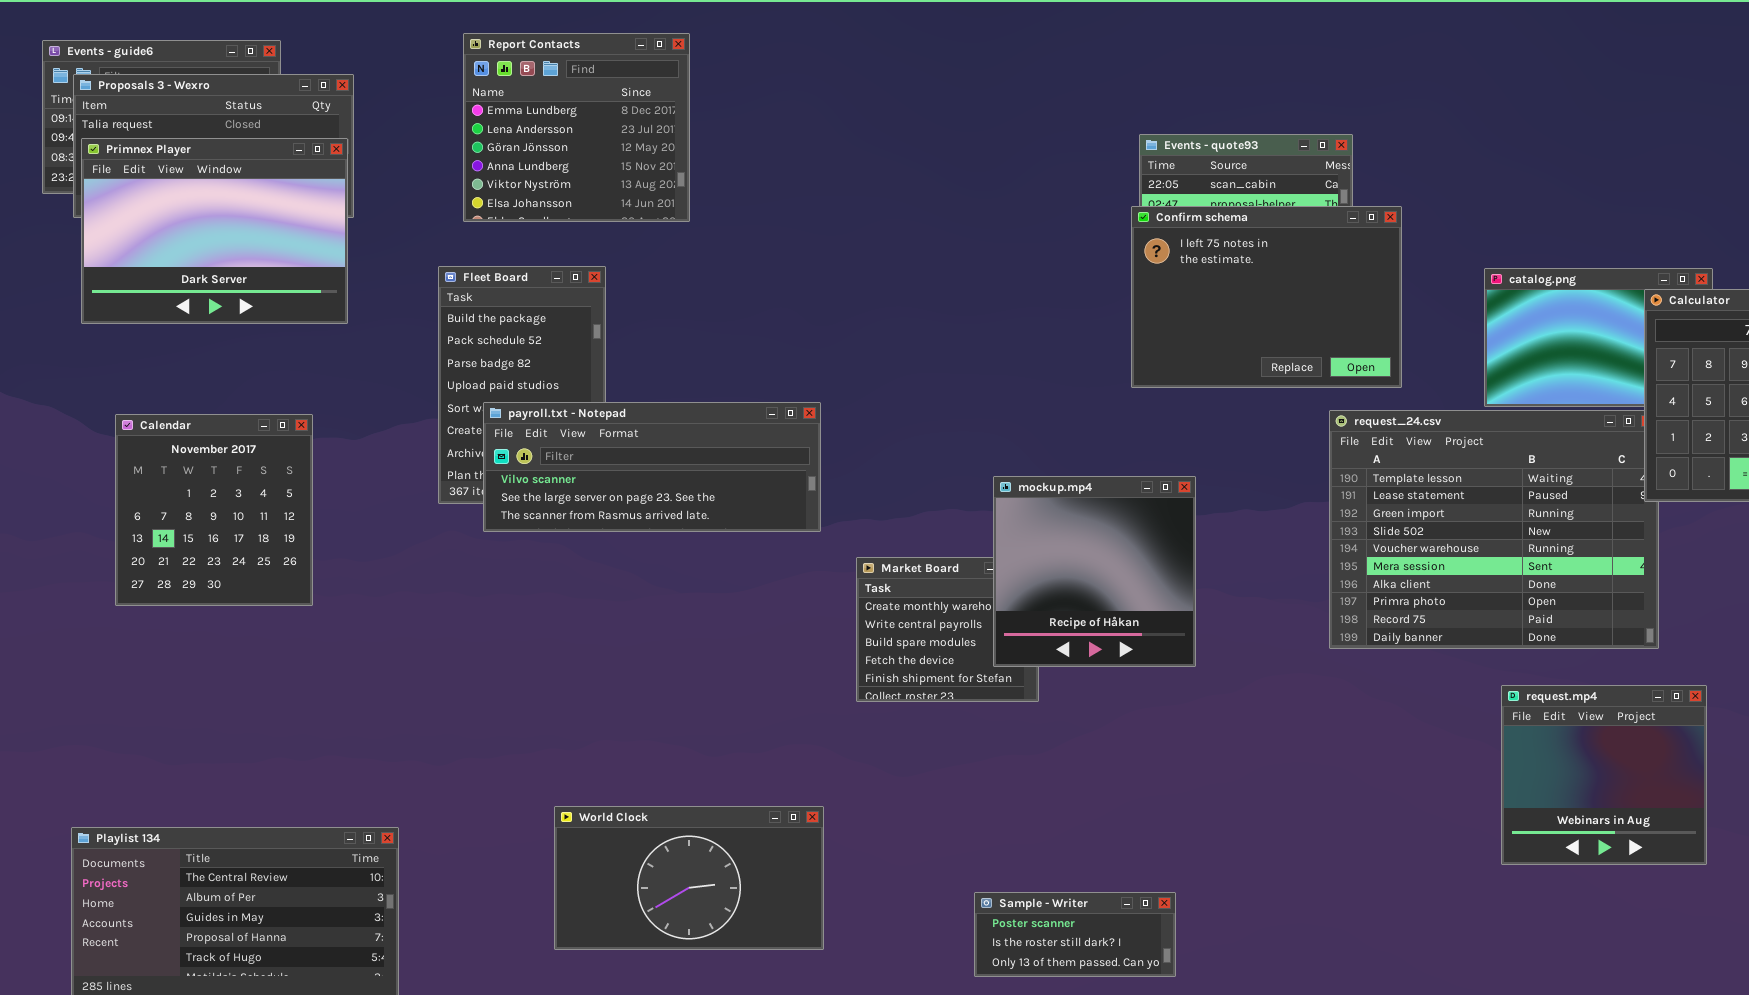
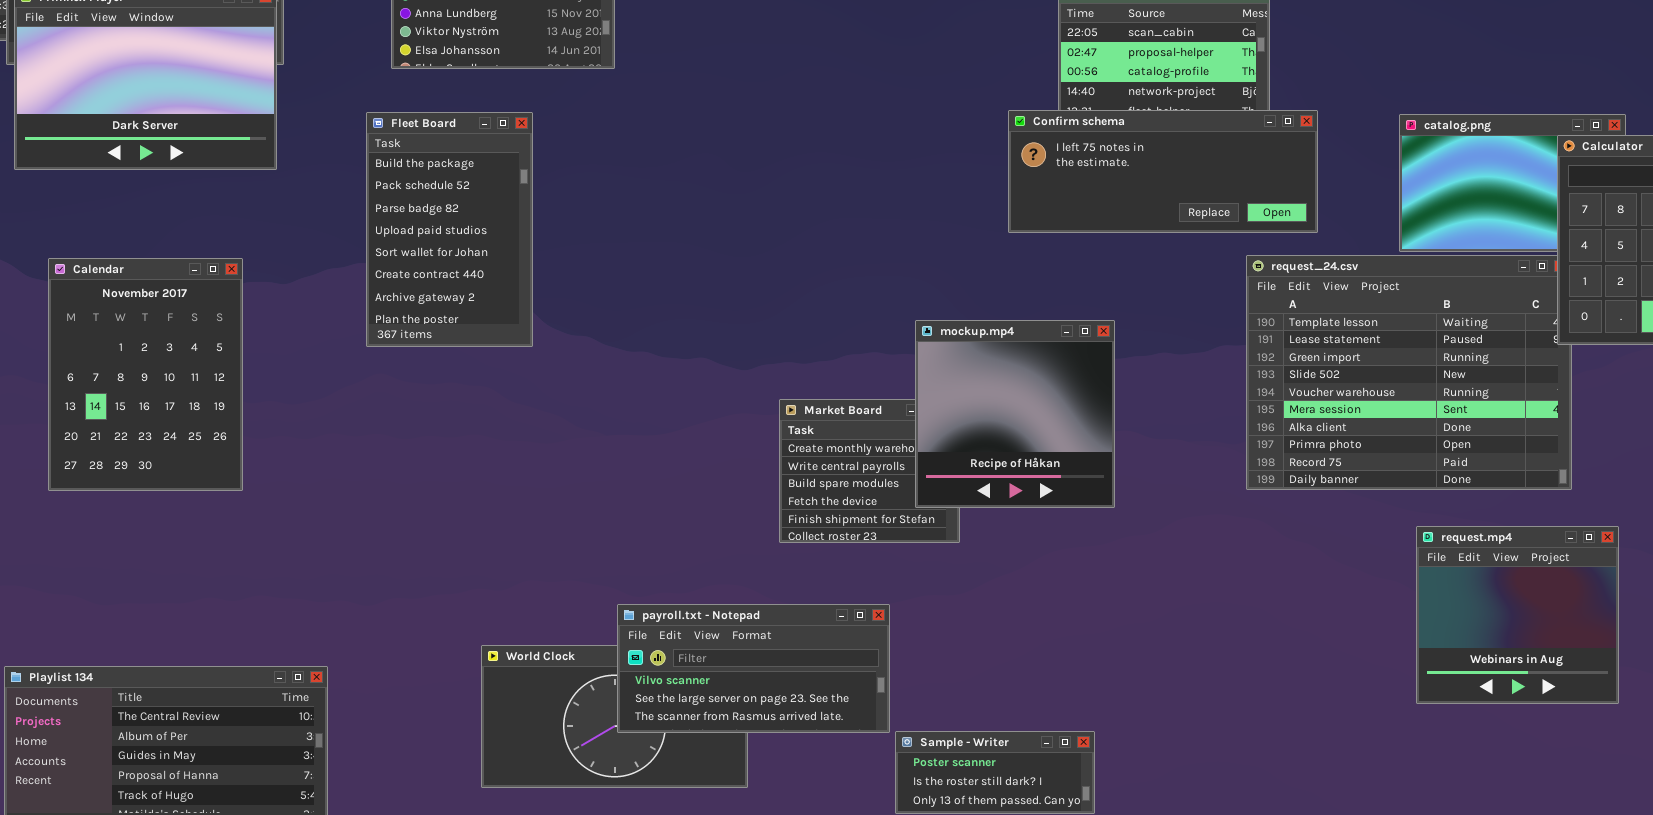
Confirm schema: [1131,206,1402,388] -> [1008,110,1318,233], resized
payroll.txt - Notepad: [483,402,821,532] -> [617,604,890,733], moved, resized
Calendar: [115,414,313,606] -> [48,258,243,491], resized

